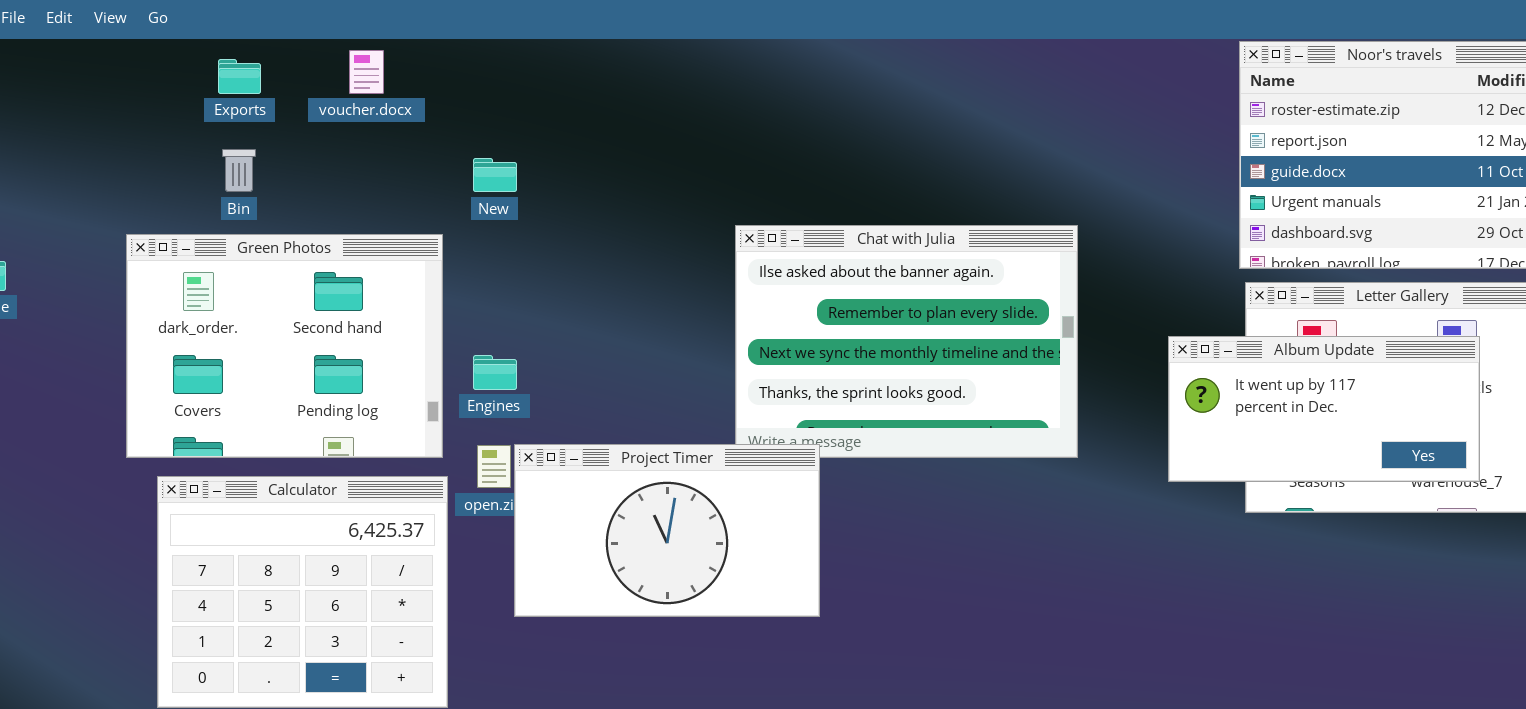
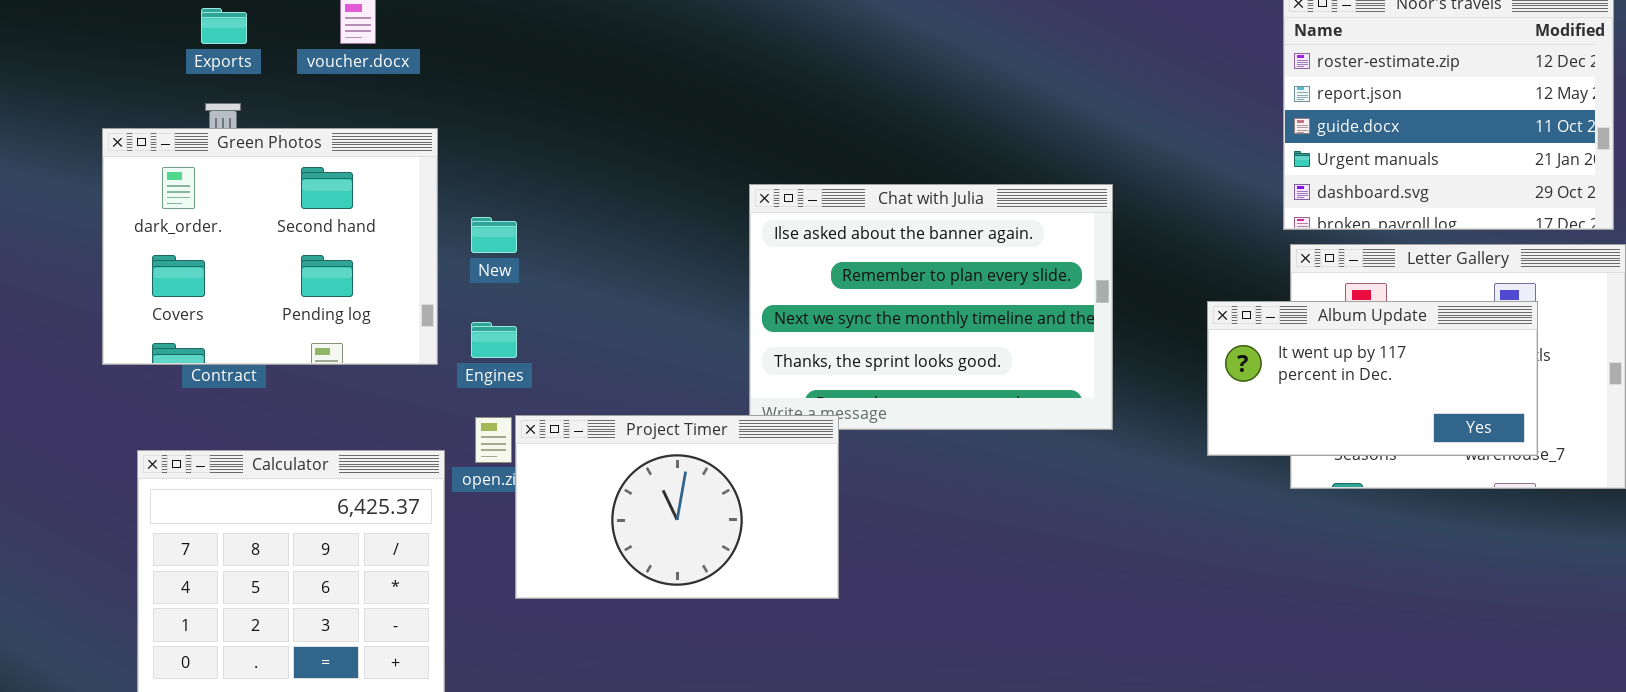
New: [473,158,517,192] -> [471,217,517,253], moved
Green Photos: [126,234,443,458] -> [102,128,438,365], moved

